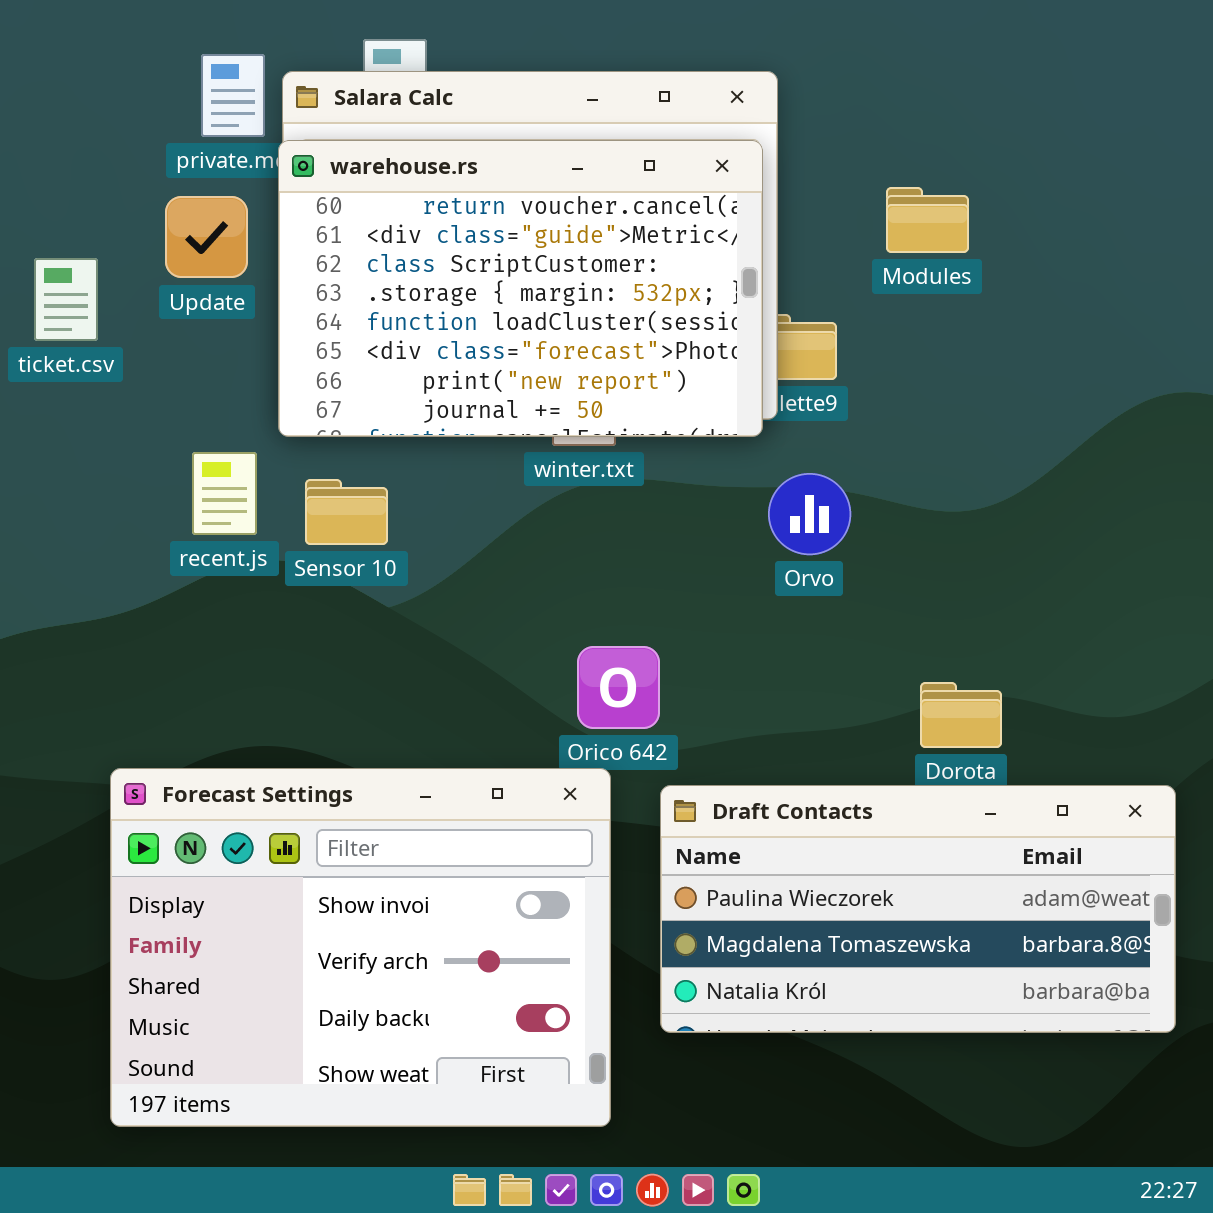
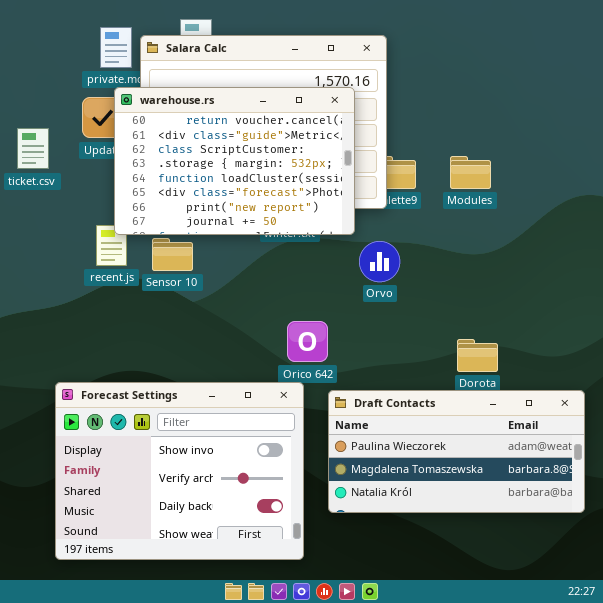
warehouse.rs: [278,140,763,437] -> [114,87,355,235], moved
Modules: [886,187,969,253] -> [450,156,491,189], moved
Orvo: [768,473,851,555] -> [359,241,400,282], moved

